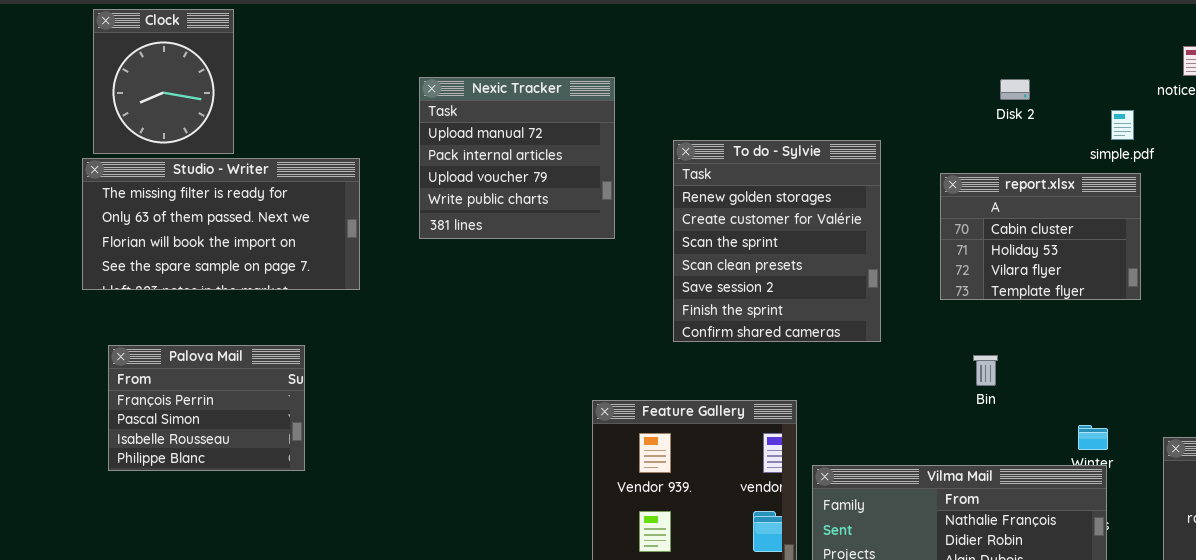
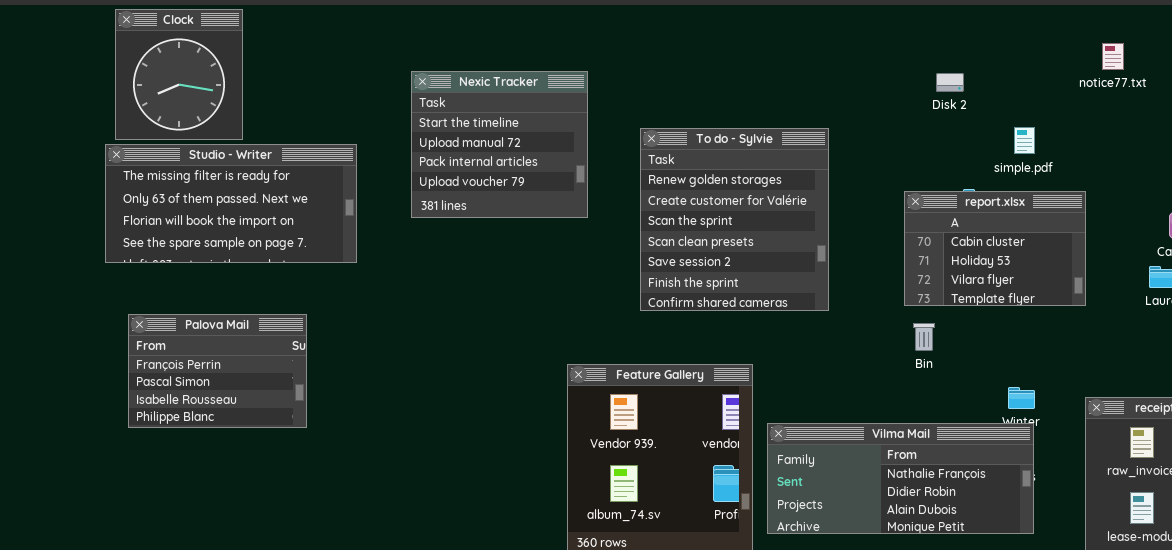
Nexic Tracker: [419,77,615,239] -> [411,71,588,218], scrolled up 1 row
simple.pdf: [1111,110,1134,140] -> [1014,127,1035,154], moved
report.xlsx: [940,173,1141,300] -> [904,191,1086,306], moved

